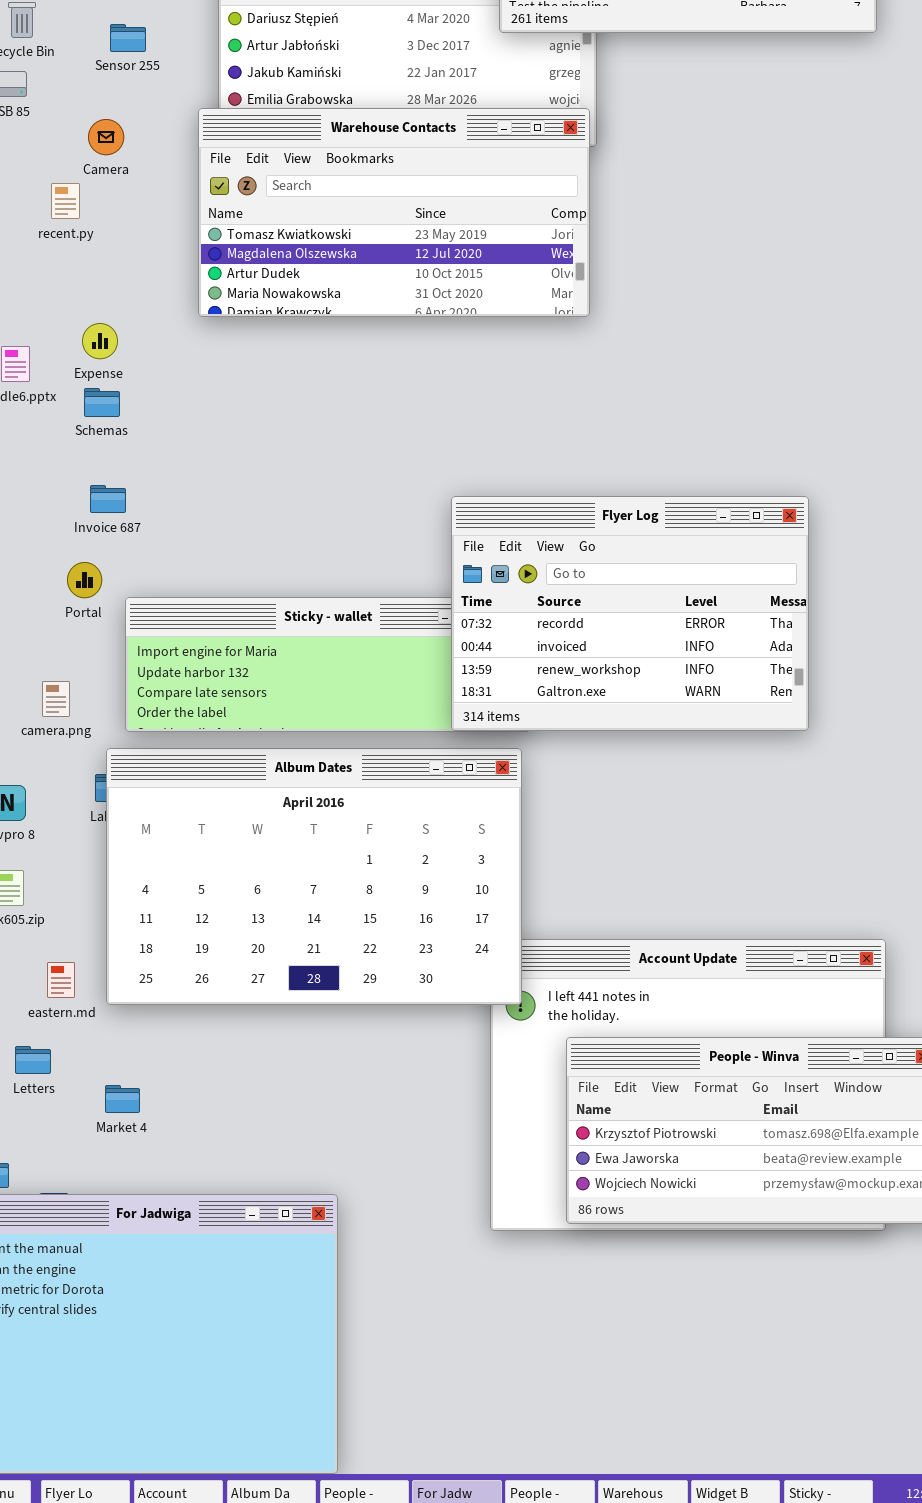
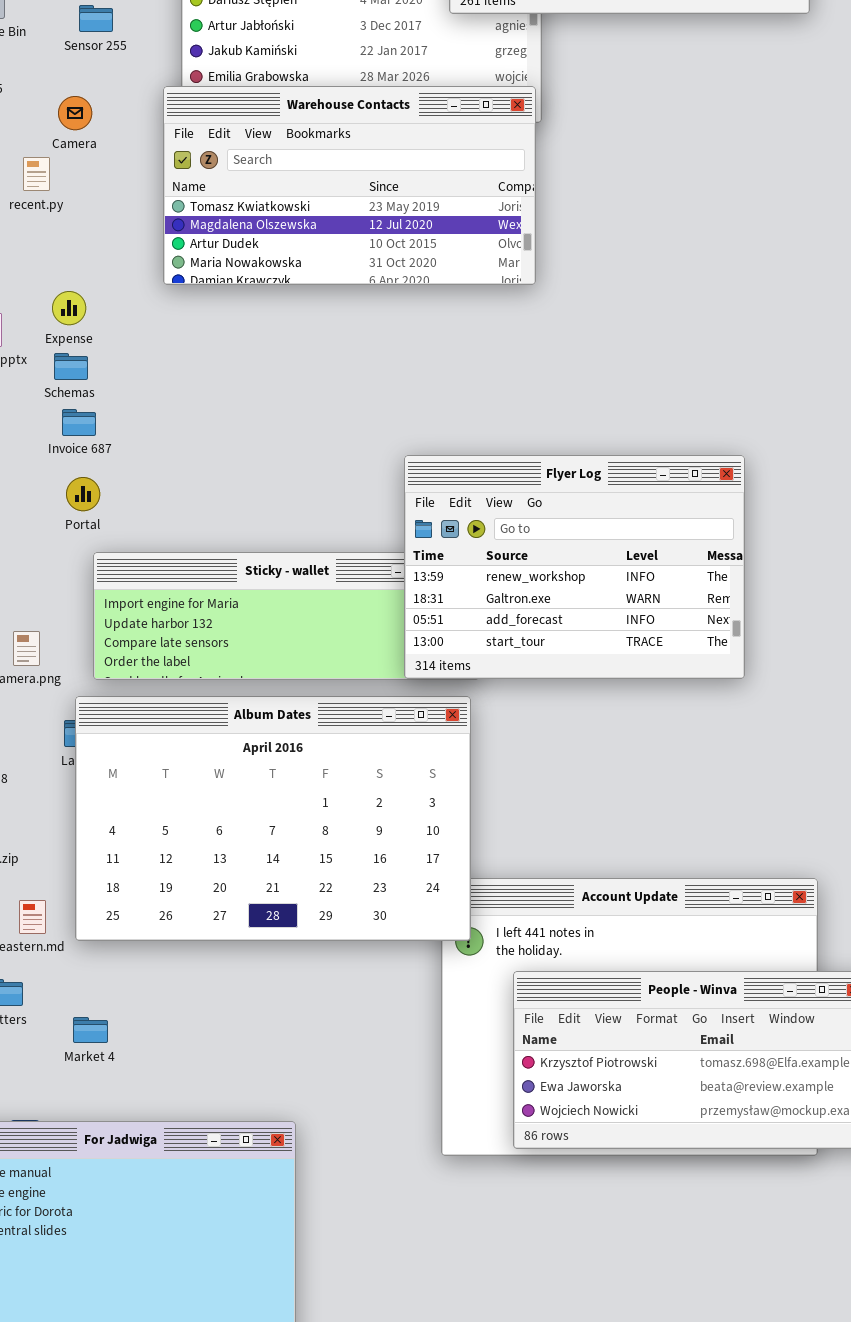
Invoice 687: [90,485,126,513] -> [62,409,96,436], moved
Flyer Log: [451,496,809,731] -> [404,455,745,679], scrolled down 2 rows
Portal: [67,562,102,598] -> [66,477,100,511], moved

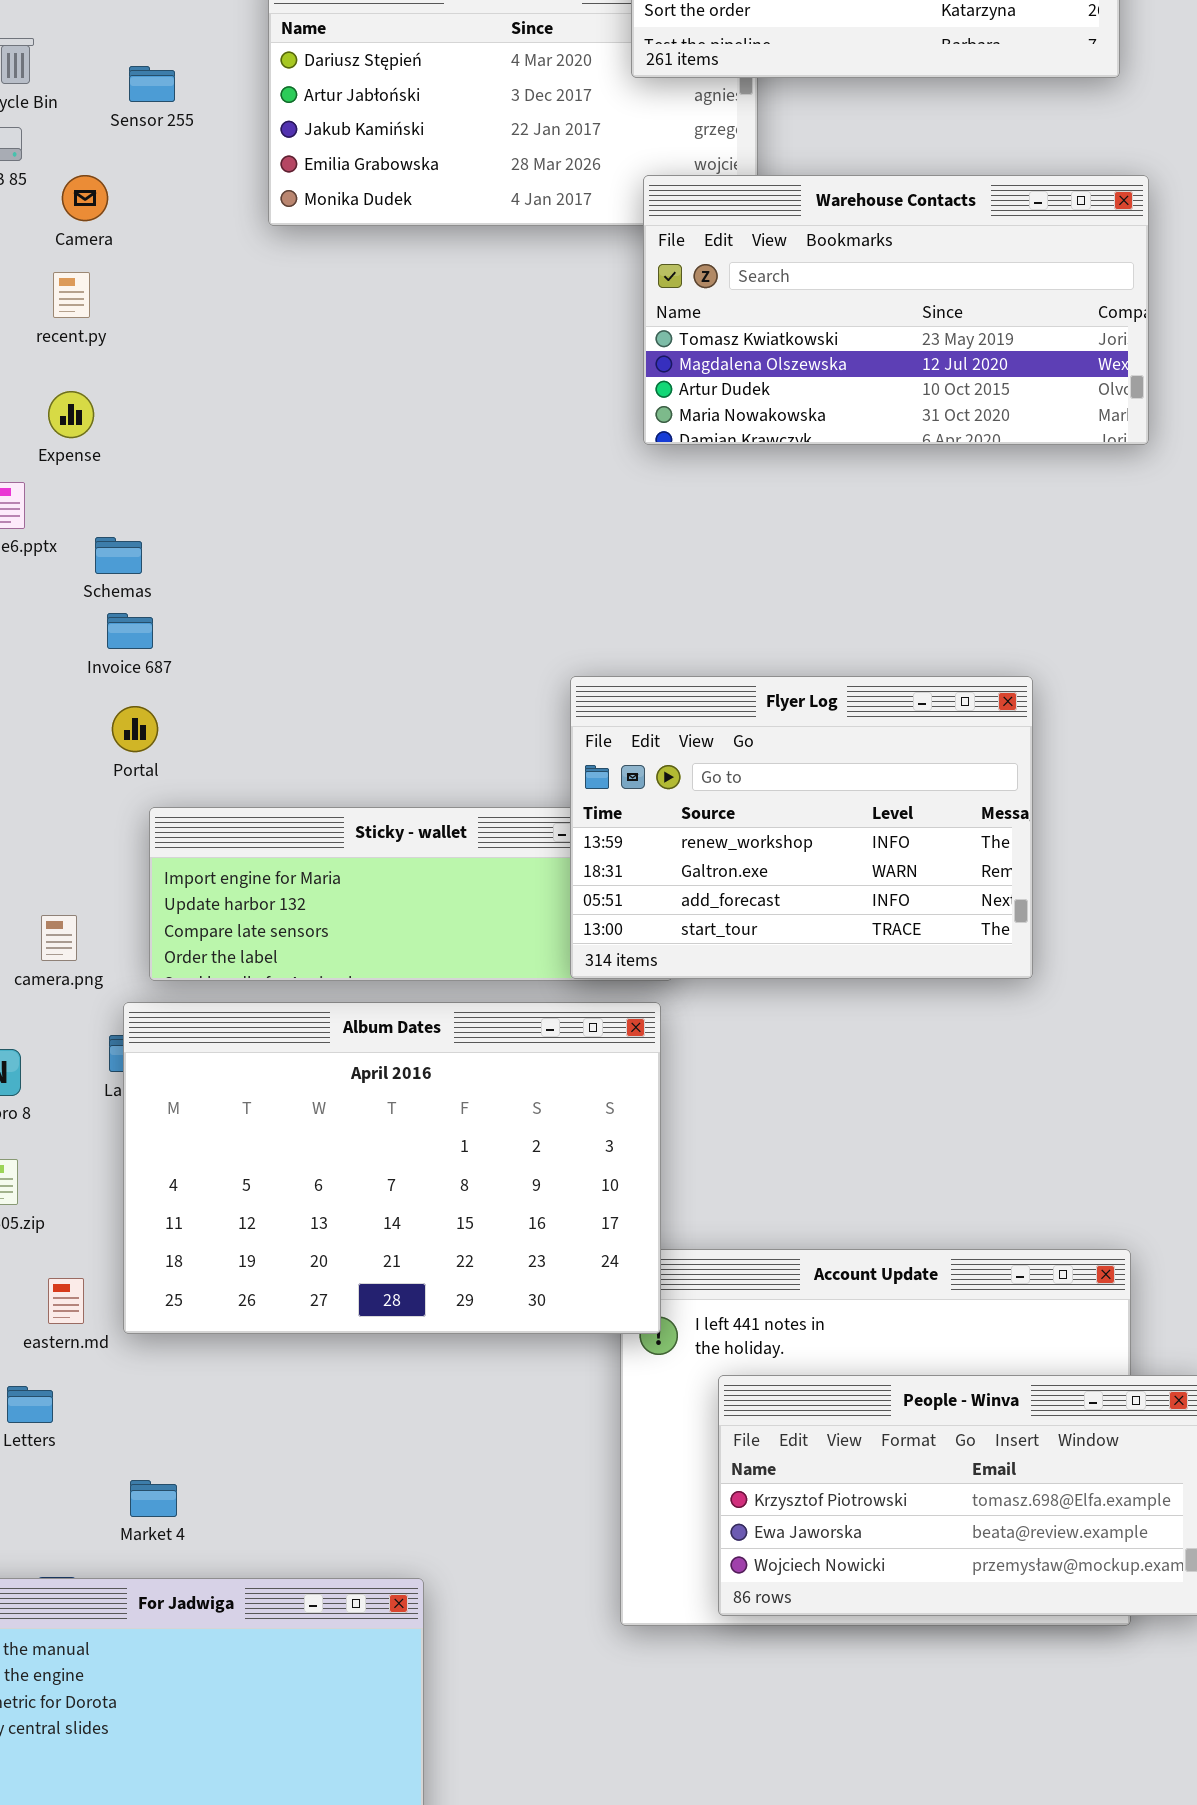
Warehouse Contacts: [163,86,536,285] -> [643,175,1149,445], moved
Camera: [58,96,92,130] -> [62,175,108,221], moved
Expense: [52,291,86,325] -> [48,391,94,438], moved
Market 4: [73,1017,108,1043] -> [130,1480,177,1517], moved

